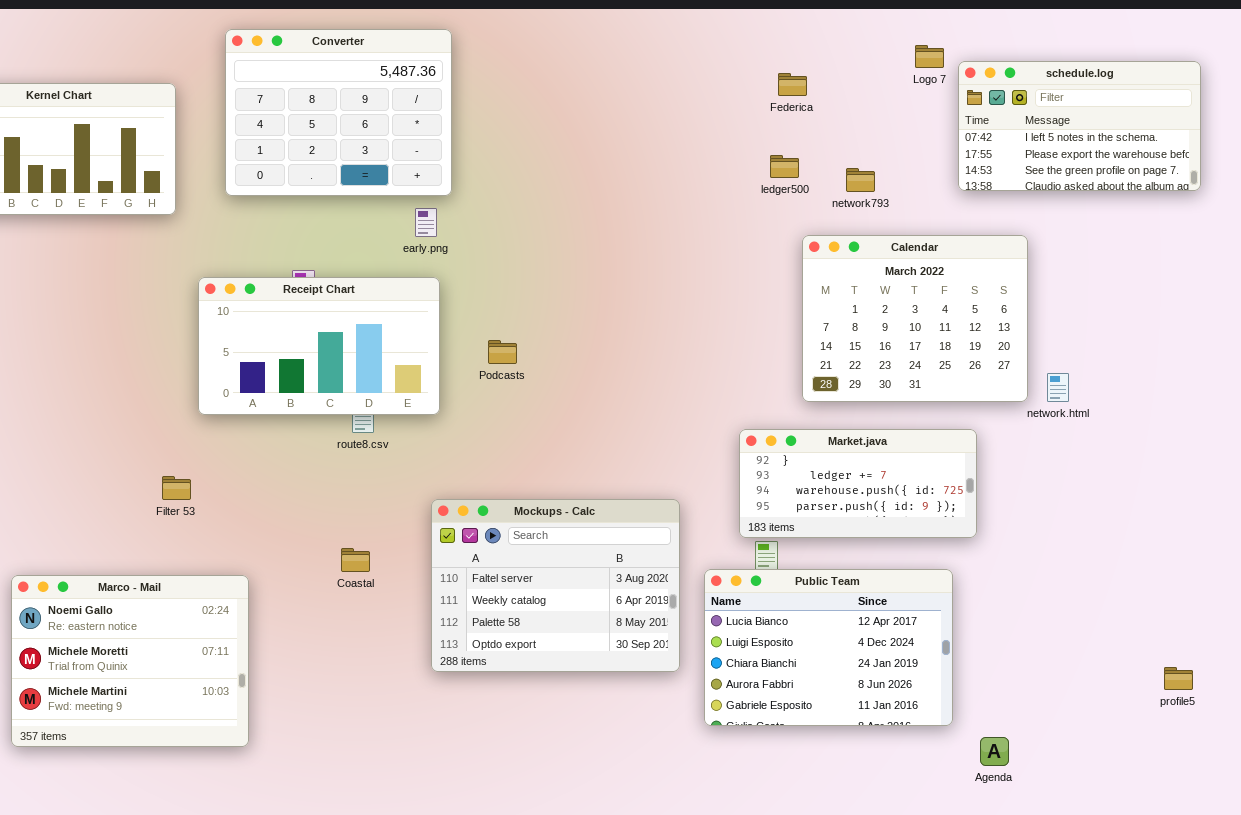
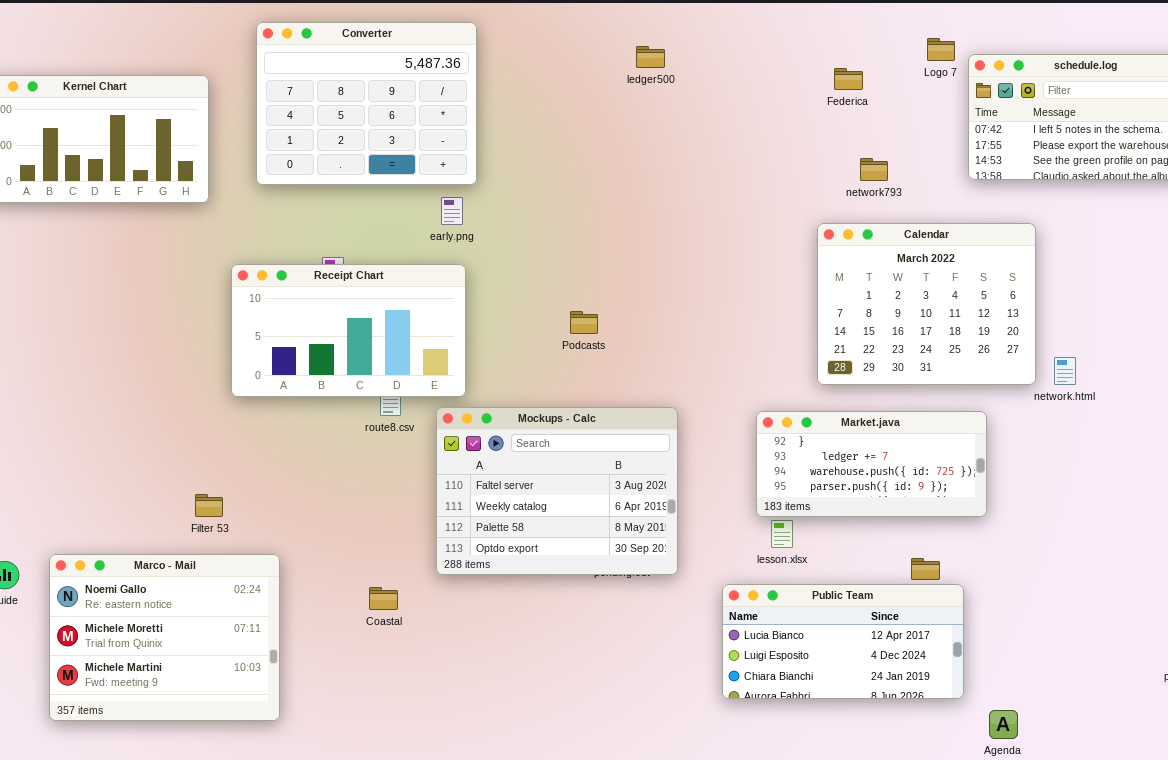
Federica: [778,73,807,96] -> [834,68,863,90], moved
ledger500: [770,155,799,178] -> [636,46,665,68], moved
Podcasts: [488,340,517,364] -> [570,311,598,334], moved
Filter 53: [162,476,191,500] -> [195,494,223,517], moved
Mockups - Calc: [431,499,680,672] -> [436,407,678,575], moved
Coastal: [341,548,370,572] -> [369,587,398,610], moved
Public Team: [704,569,953,726] -> [722,584,964,699], resized

